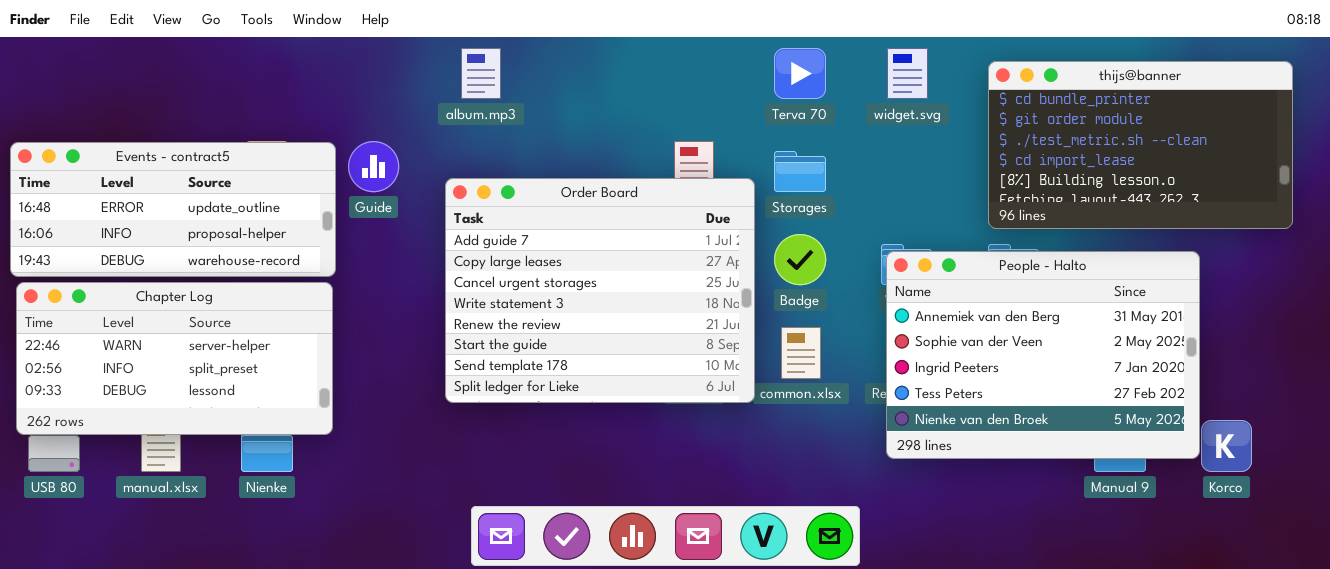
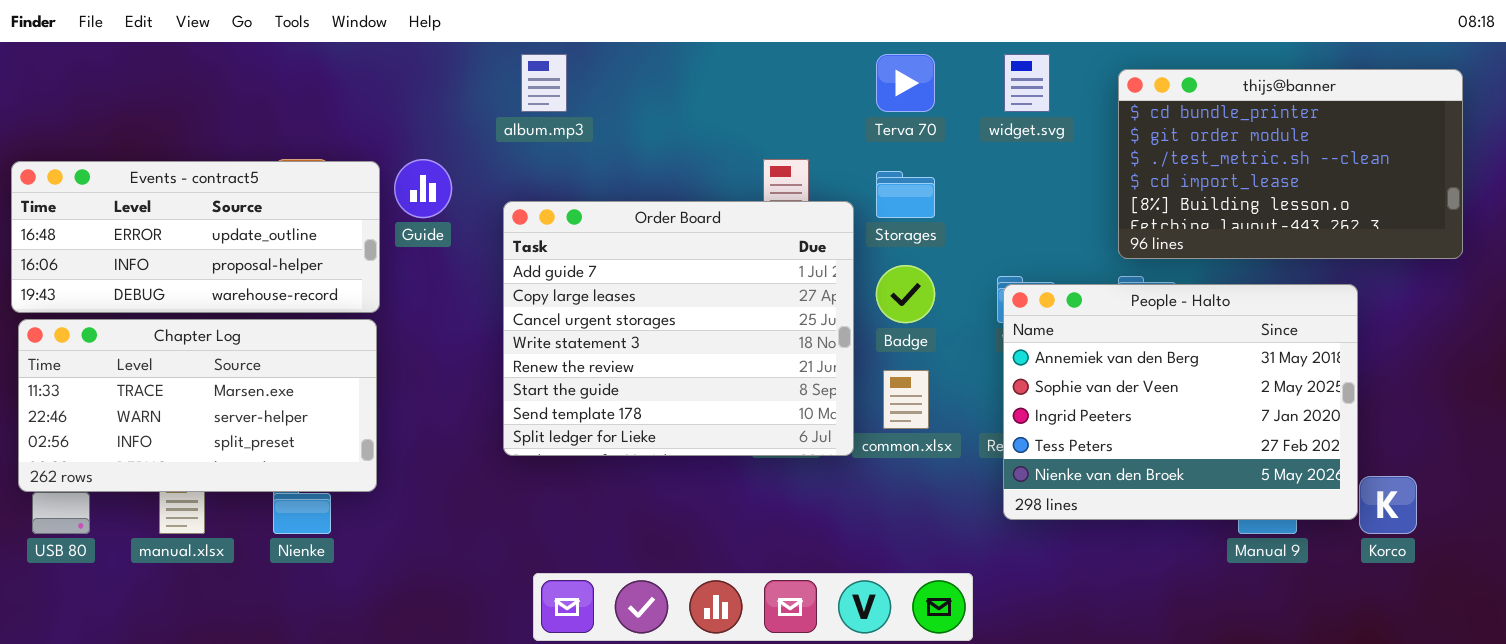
Chapter Log: [16,282,333,435] -> [18,319,377,492], scrolled up 1 row

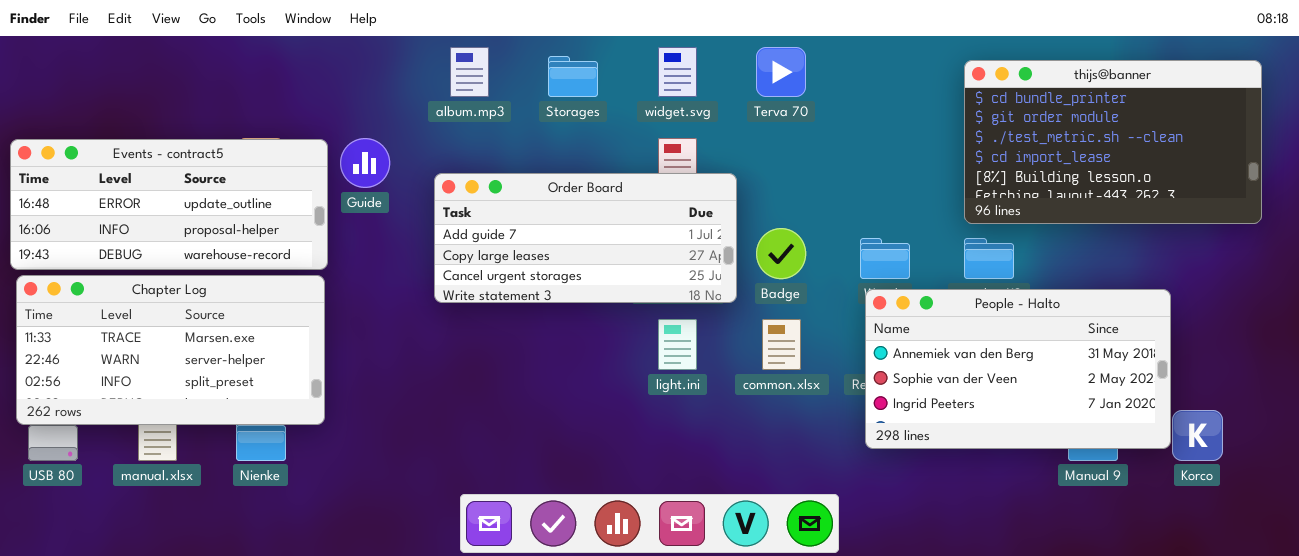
widget.svg: [1004,54,1050,112] -> [658,47,697,97], moved
Storages: [876,171,935,218] -> [548,56,598,97], moved
Order Board: [503,201,854,456] -> [434,173,737,303], resized
People - Halto: [1003,284,1358,520] -> [865,289,1171,449], resized

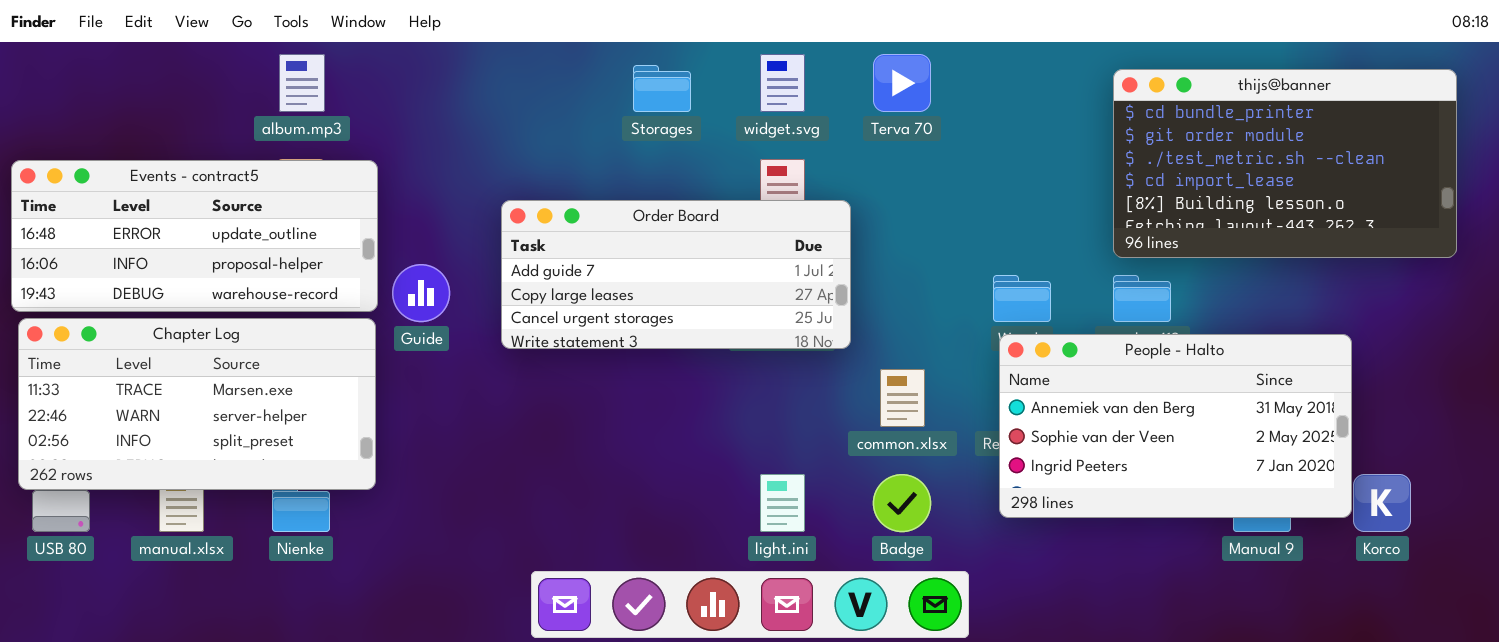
album.mp3: [450,47,489,97] -> [279,54,325,112], moved
Guide: [340,138,390,188] -> [392,264,450,322], moved
Badge: [756,228,806,279] -> [873,474,931,532], moved
light.ini: [658,319,697,370] -> [760,474,805,532], moved

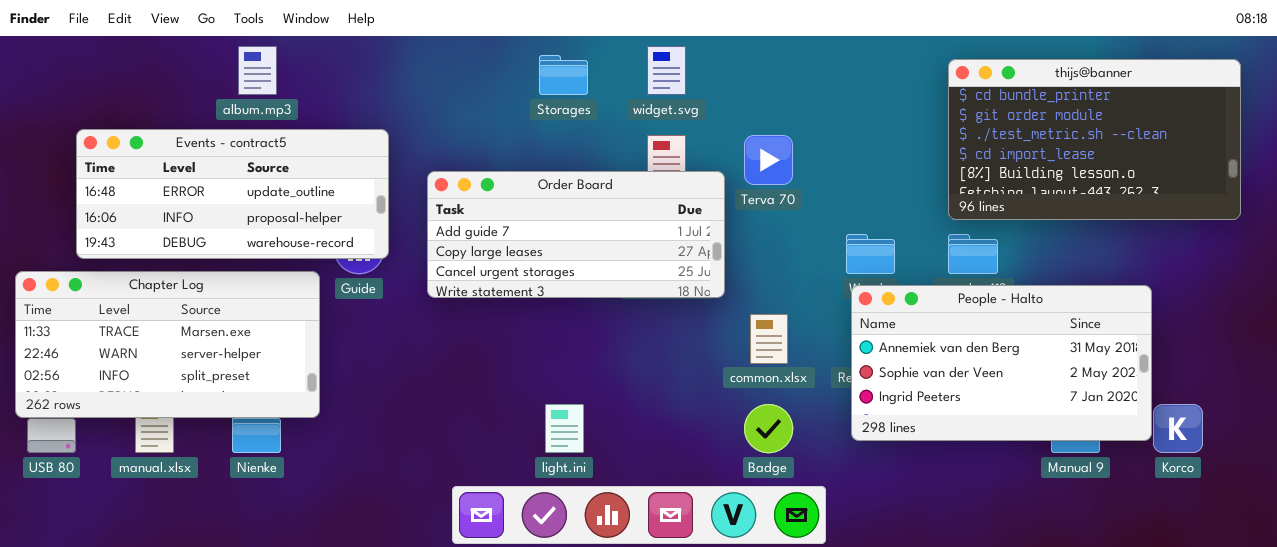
Terva 70: [873,54,931,112] -> [744,135,793,185], moved
Events - contract5: [11,160,378,312] -> [76,129,389,259], moved
light.ini: [760,474,805,532] -> [545,404,584,453], moved

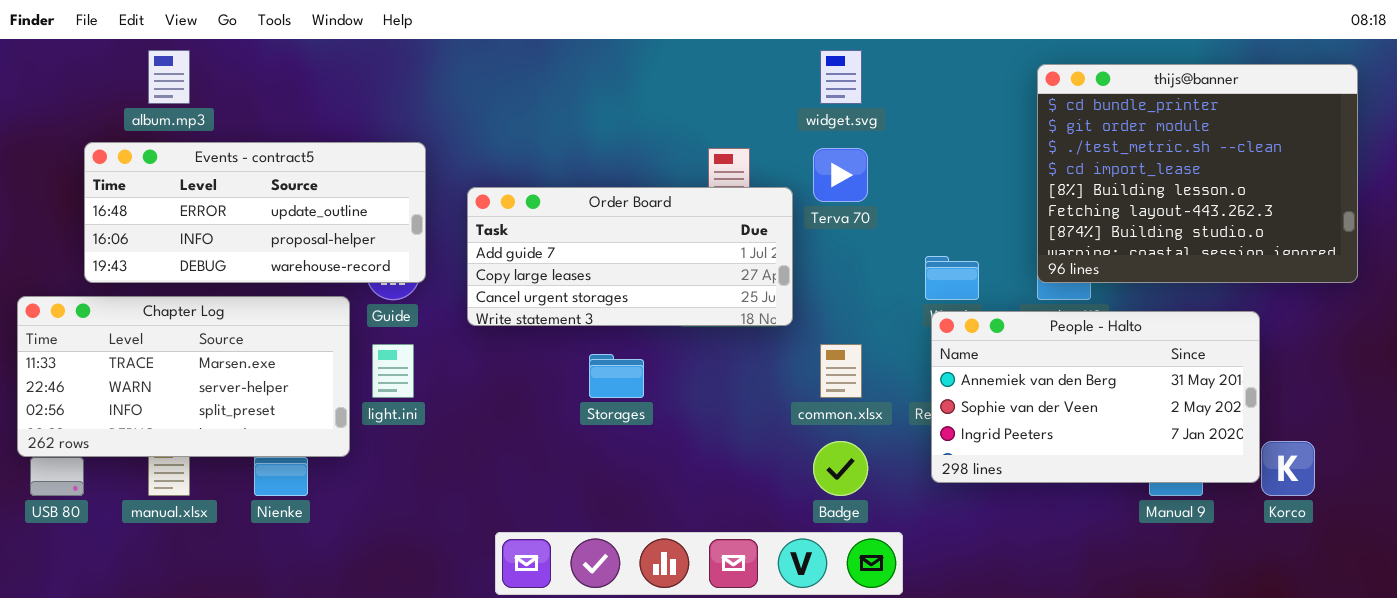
album.mp3: [238,46,277,95] -> [148,50,190,104], moved
widget.svg: [647,46,686,95] -> [820,50,862,104], moved
Storages: [539,55,588,95] -> [589,354,644,398], moved
thijs@banner: [948,59,1241,220] -> [1037,64,1358,283], resized
light.ini: [545,404,584,453] -> [372,344,414,398], moved

